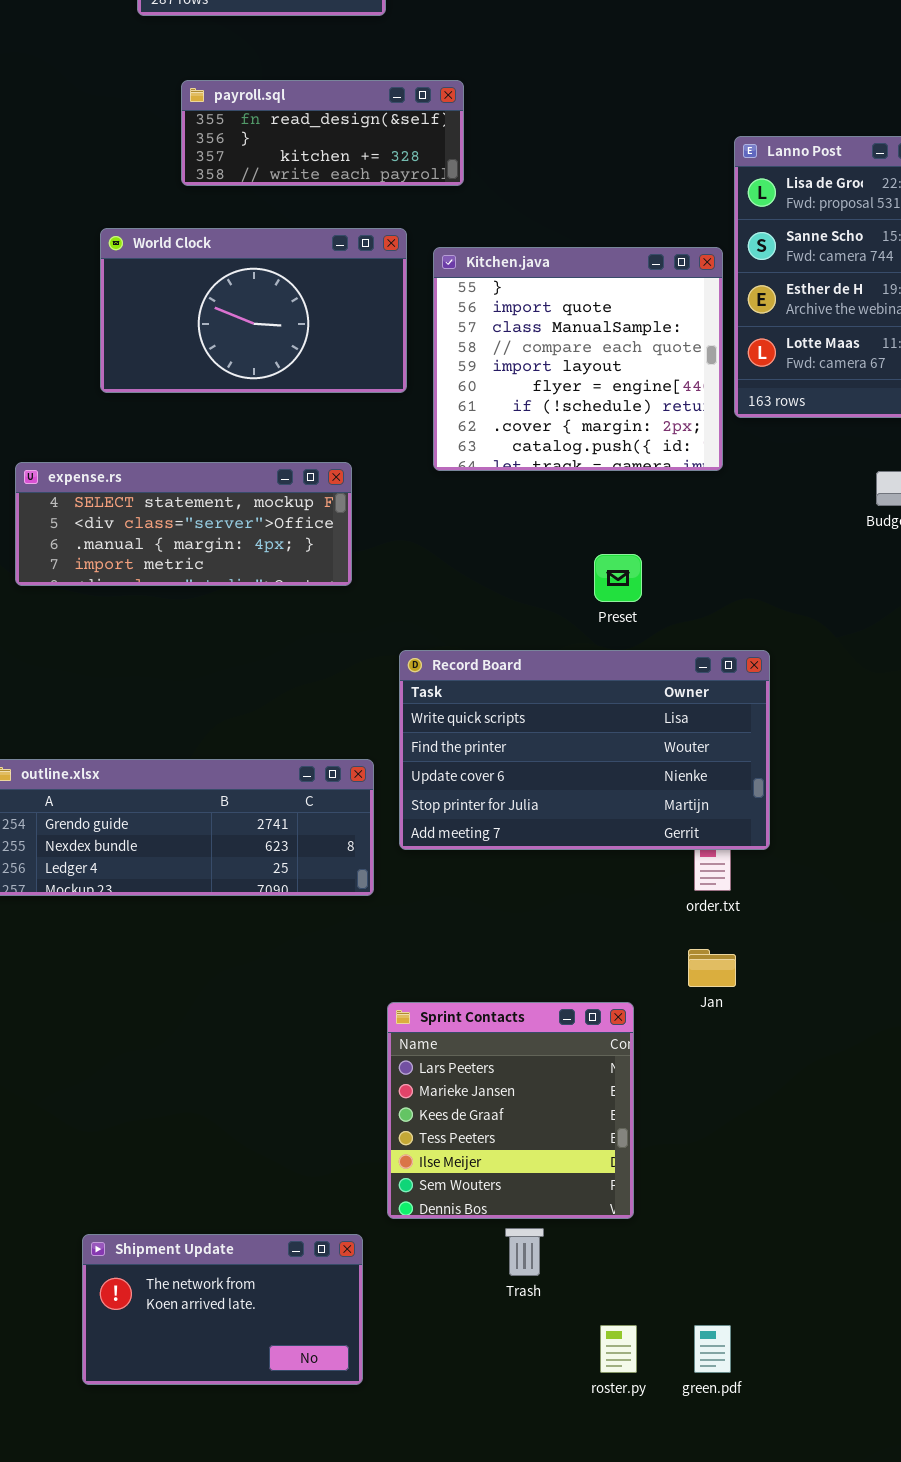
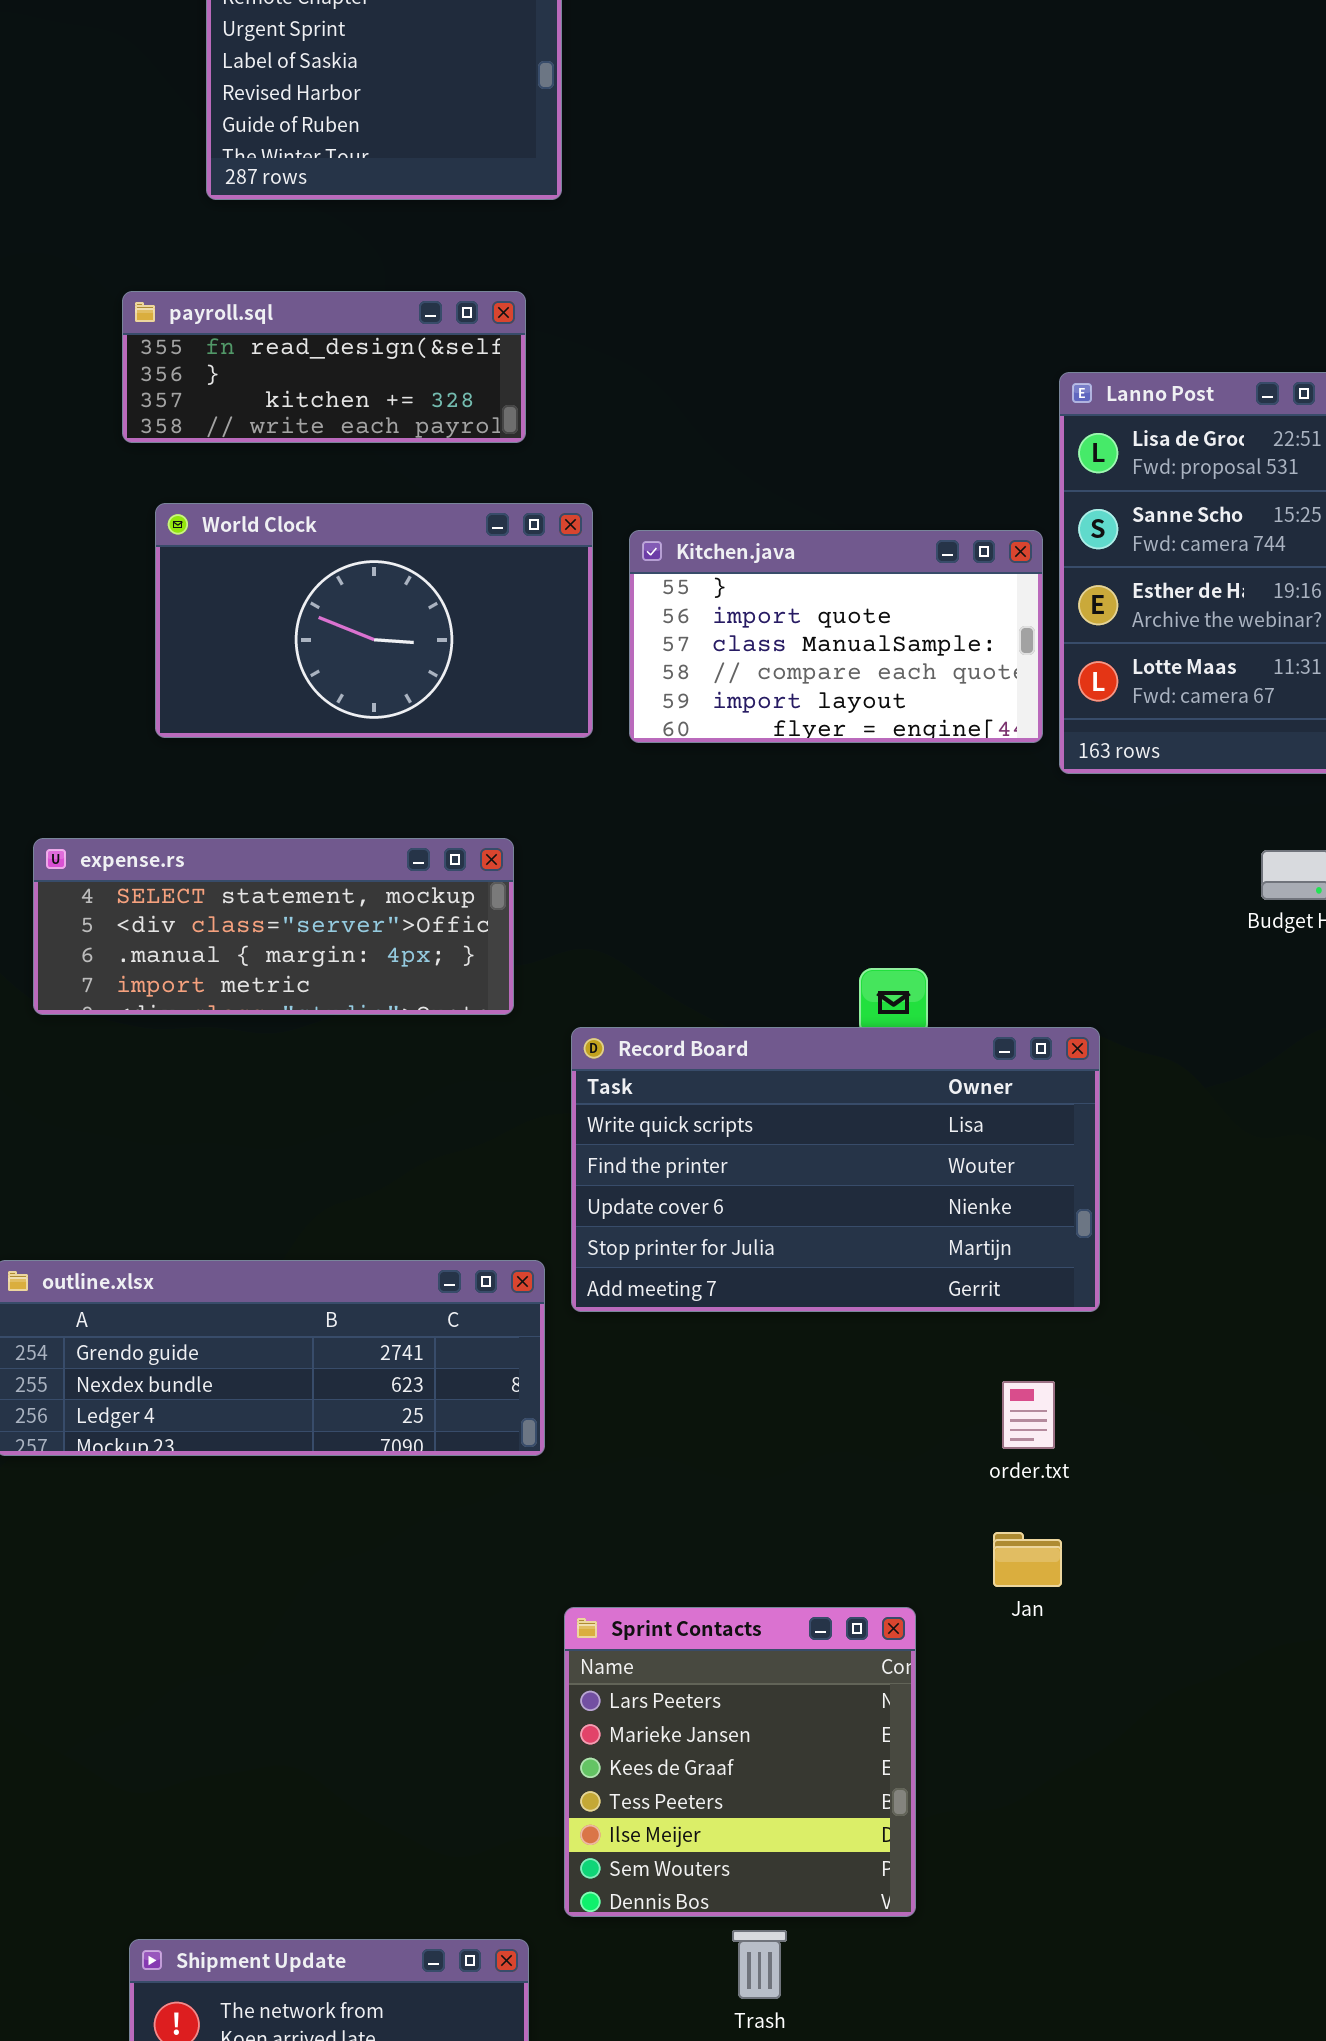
payroll.sql: [181,80,464,186] -> [122,291,526,443], moved
Kitchen.java: [433,247,723,471] -> [629,530,1043,743], resized
Record Board: [399,650,770,850] -> [571,1027,1100,1312], moved

